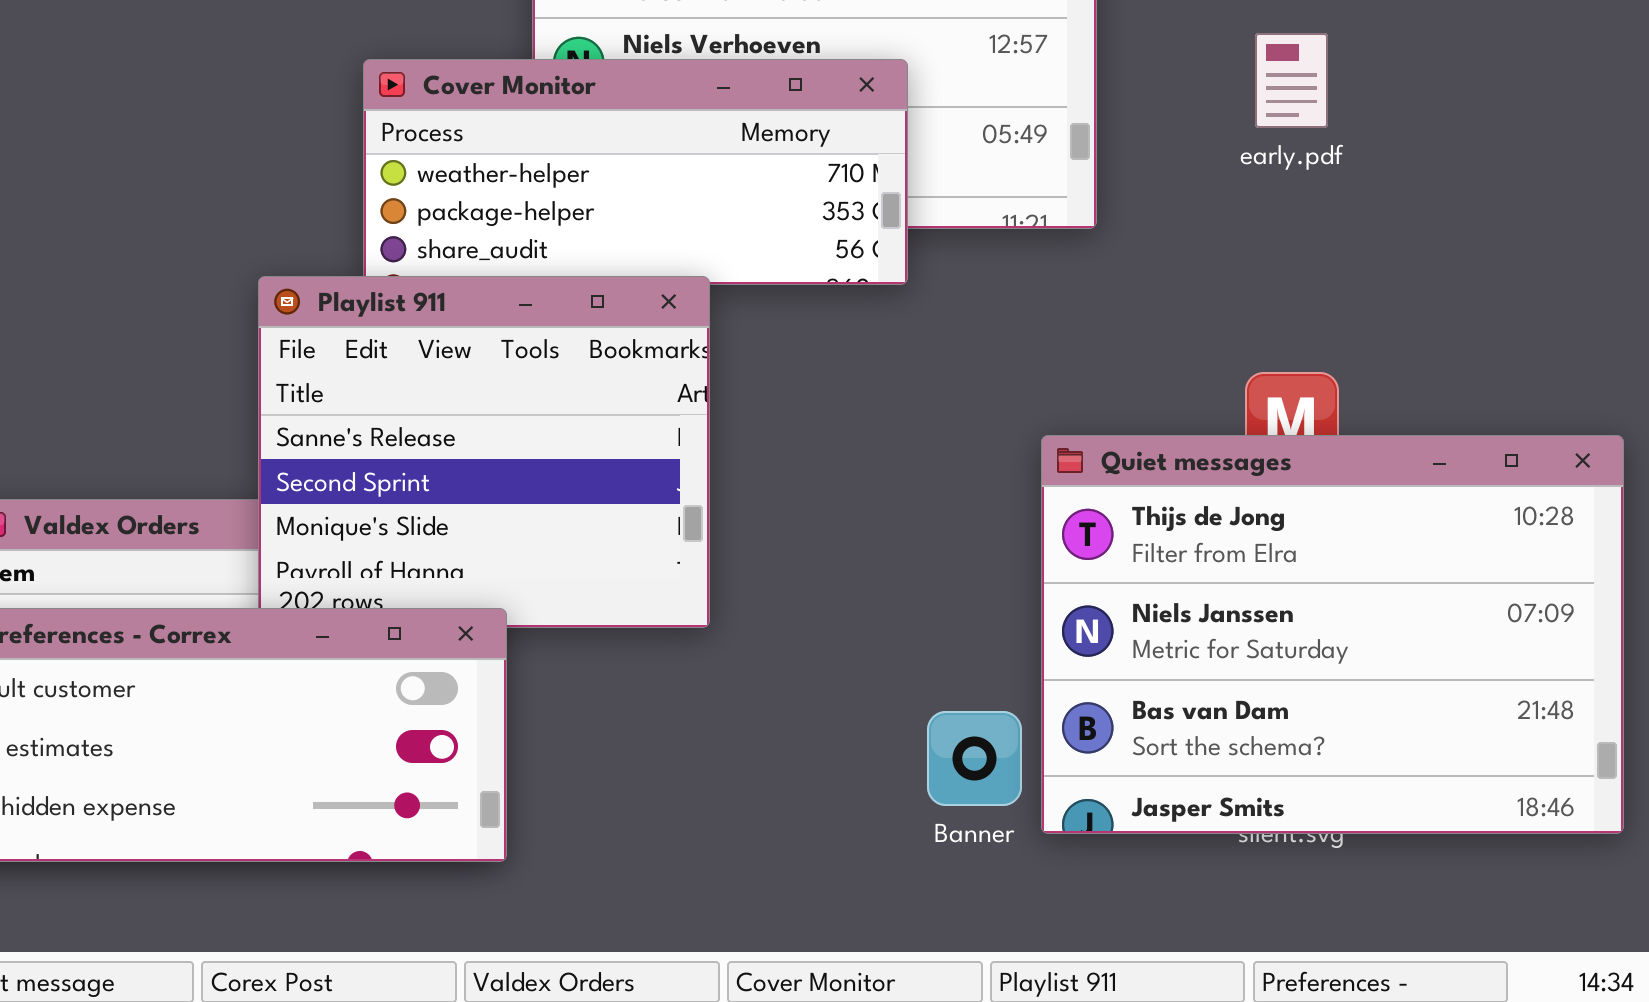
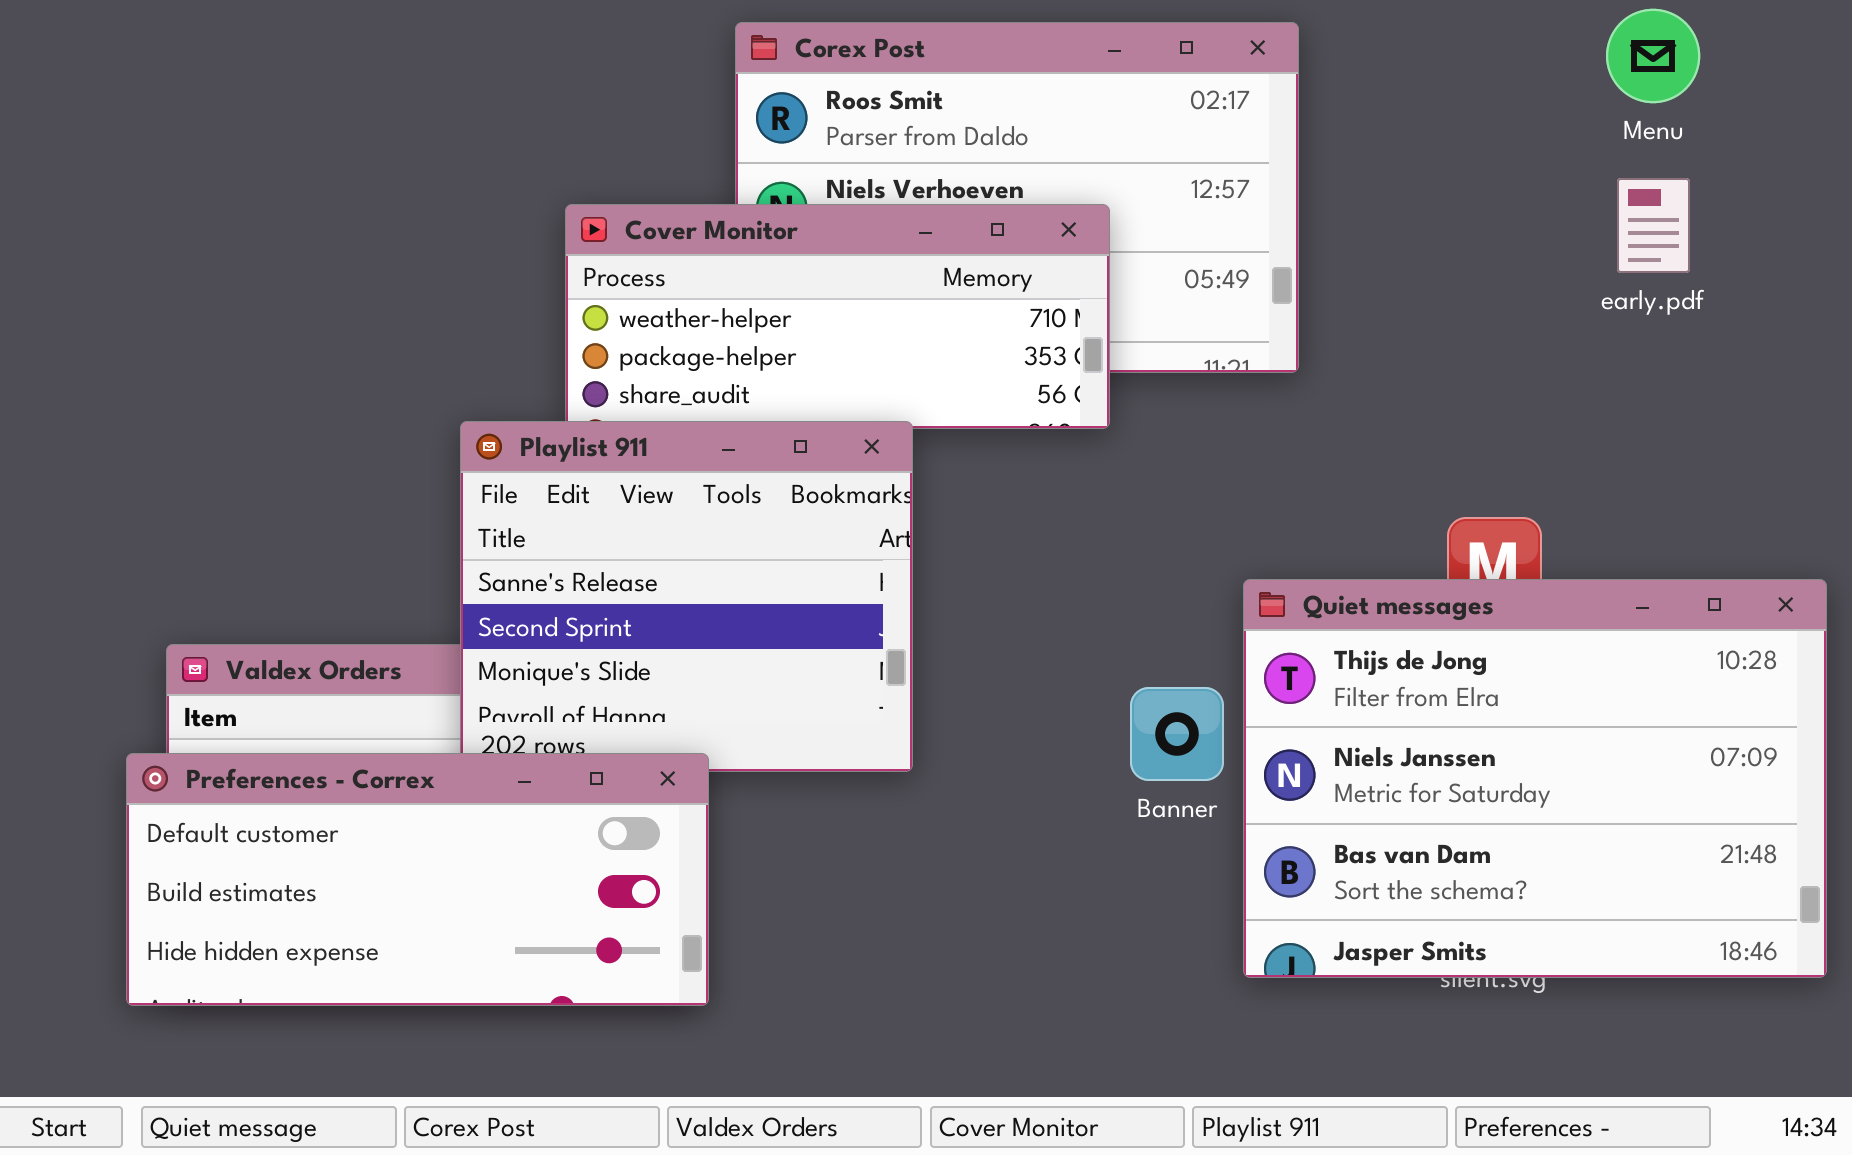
early.pdf: [1255,33,1328,128] -> [1617,178,1690,273], moved
Banner: [927,711,1022,806] -> [1130,687,1224,781], moved

